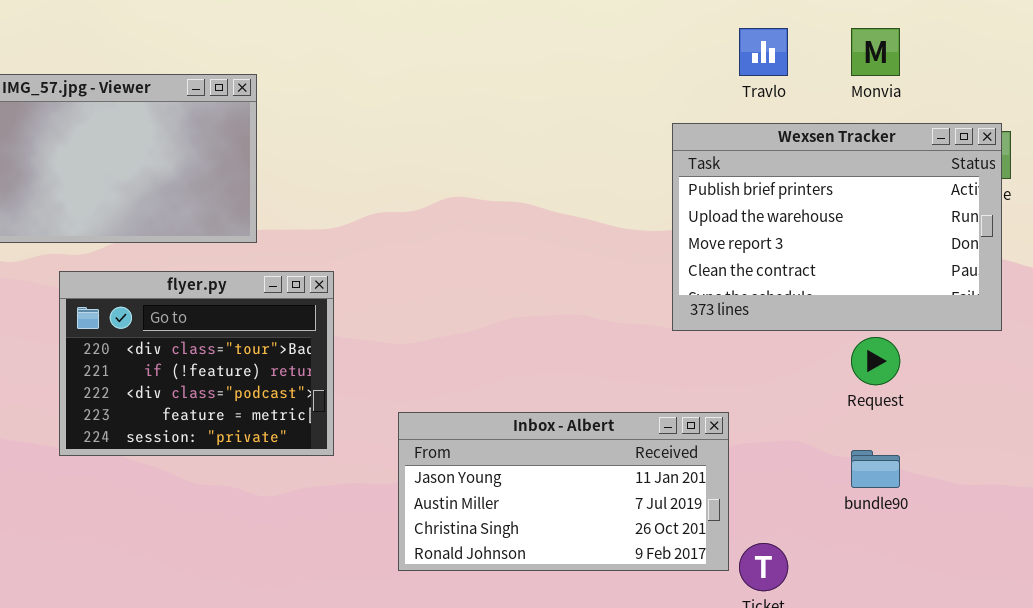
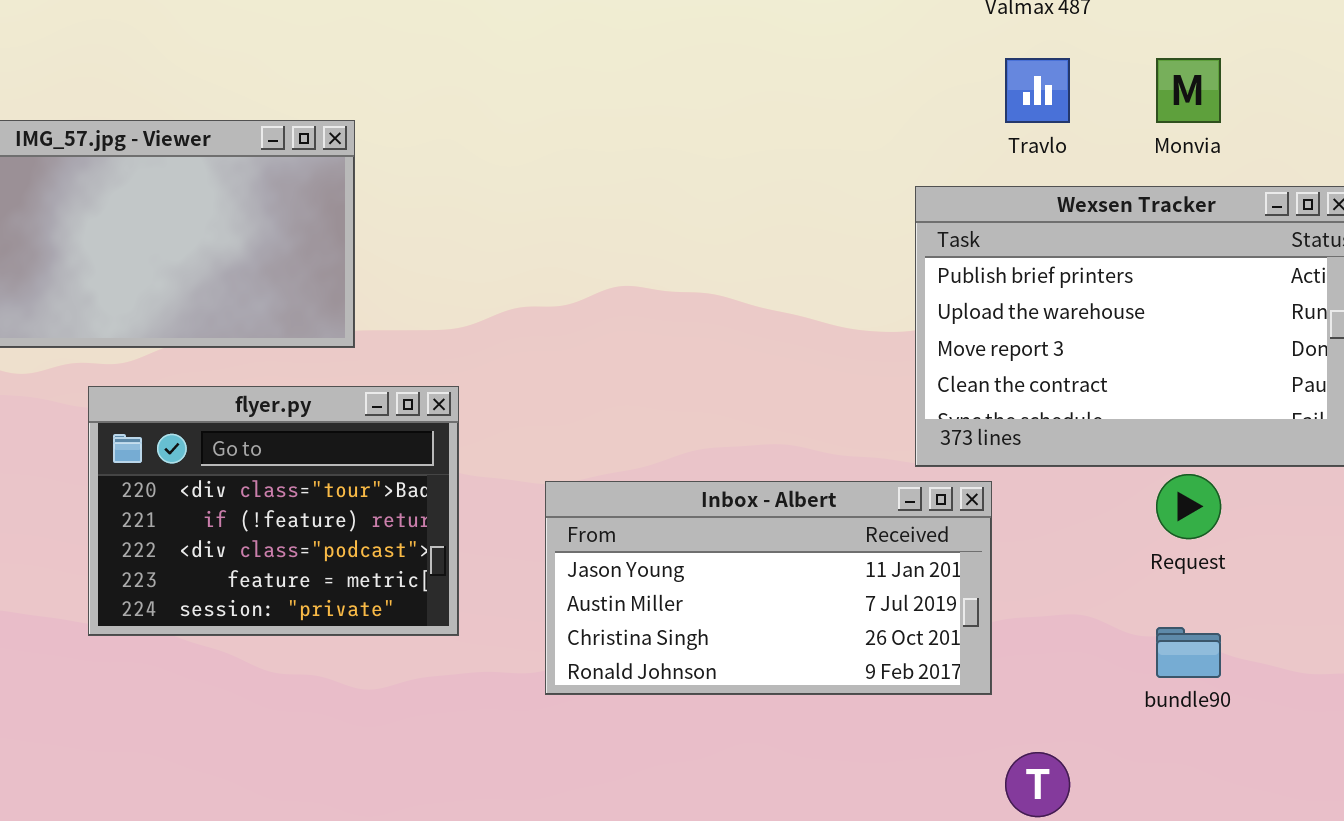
Inbox - Albert: [398,412,729,571] -> [545,481,992,695], moved

